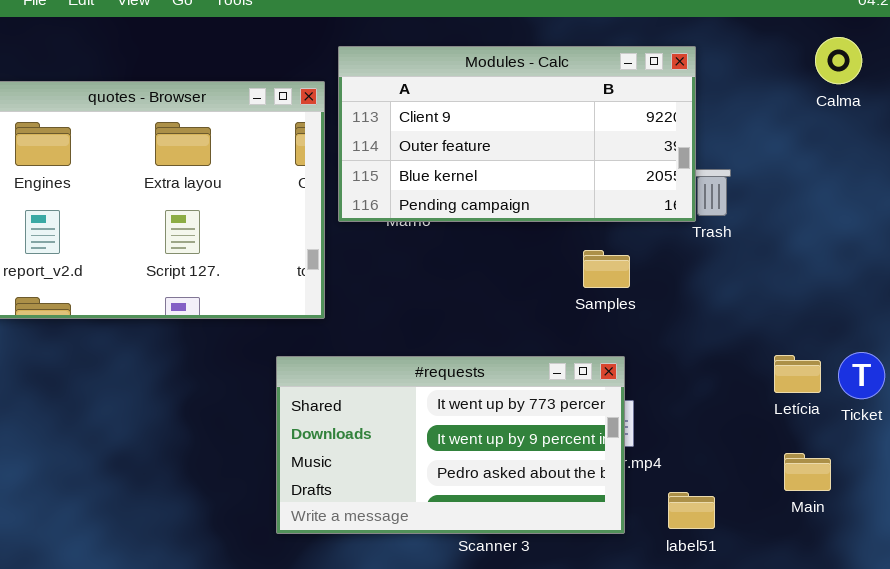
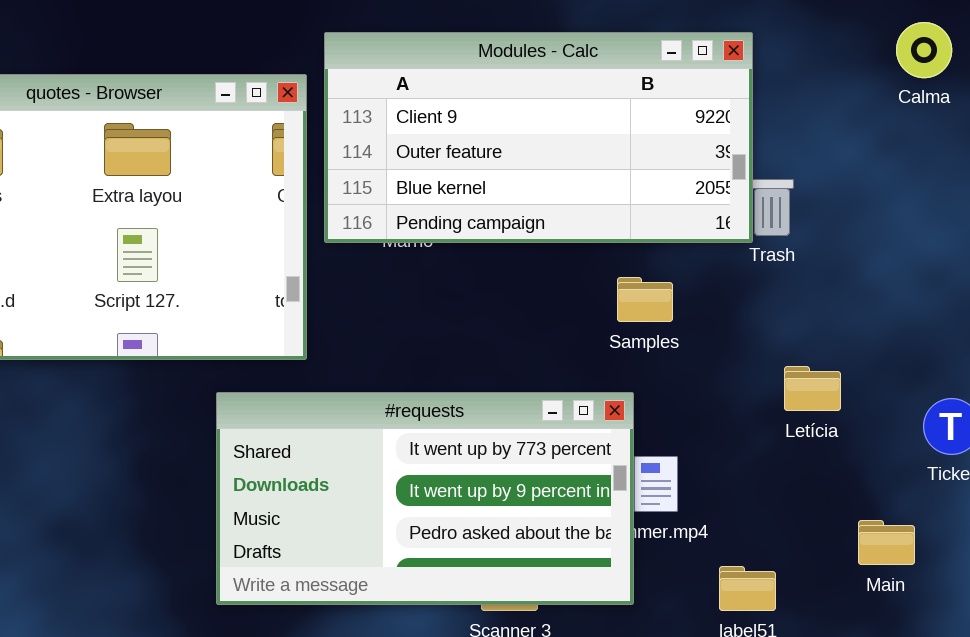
Letícia: [774,355,821,393] -> [784,366,841,411], moved
#requests: [276,356,625,534] -> [216,392,634,605], moved

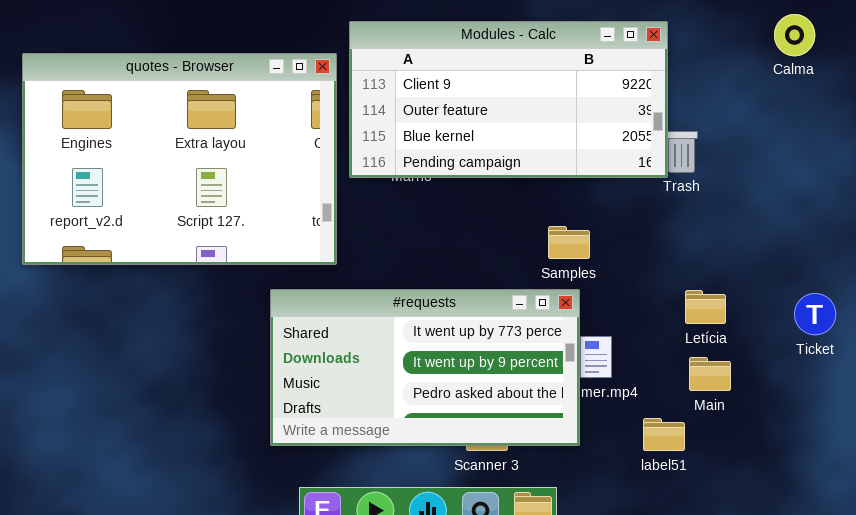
Samples: [617,277,673,322] -> [548,226,590,259], moved
Letícia: [784,366,841,411] -> [685,290,726,324], moved
Main: [858,520,915,565] -> [689,357,731,391], moved

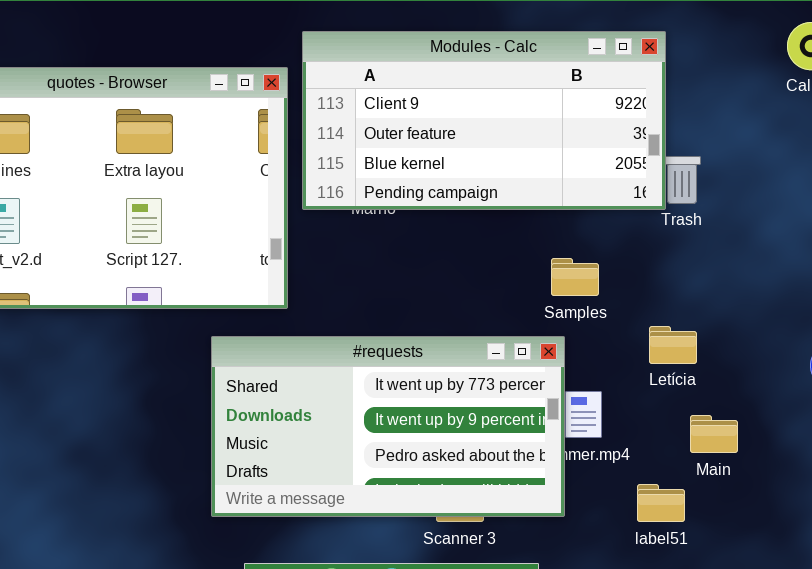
Samples: [548,226,590,259] -> [551,258,599,296], moved
Letícia: [685,290,726,324] -> [649,326,697,364], moved

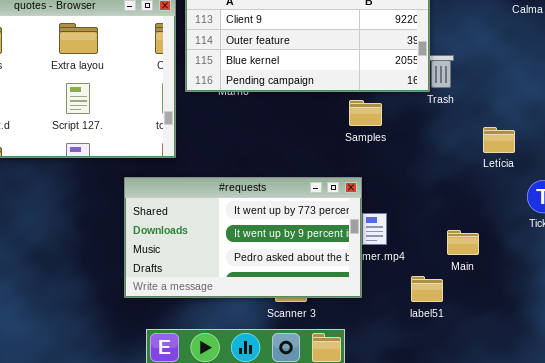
Samples: [551,258,599,296] -> [349,100,382,126], moved
Letícia: [649,326,697,364] -> [483,127,515,153], moved

